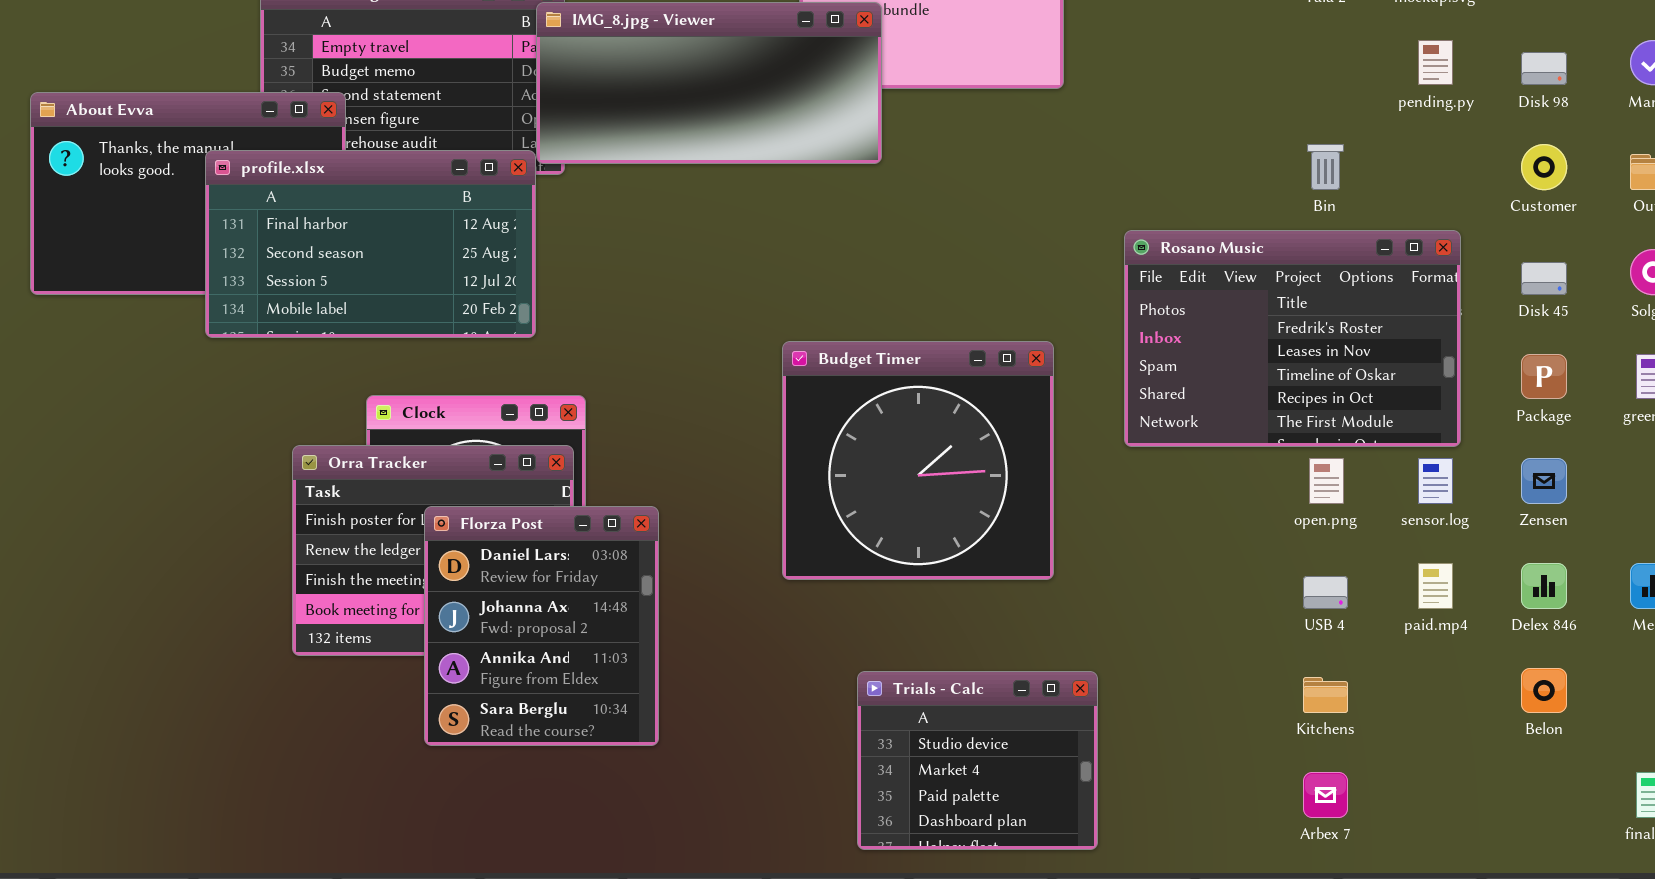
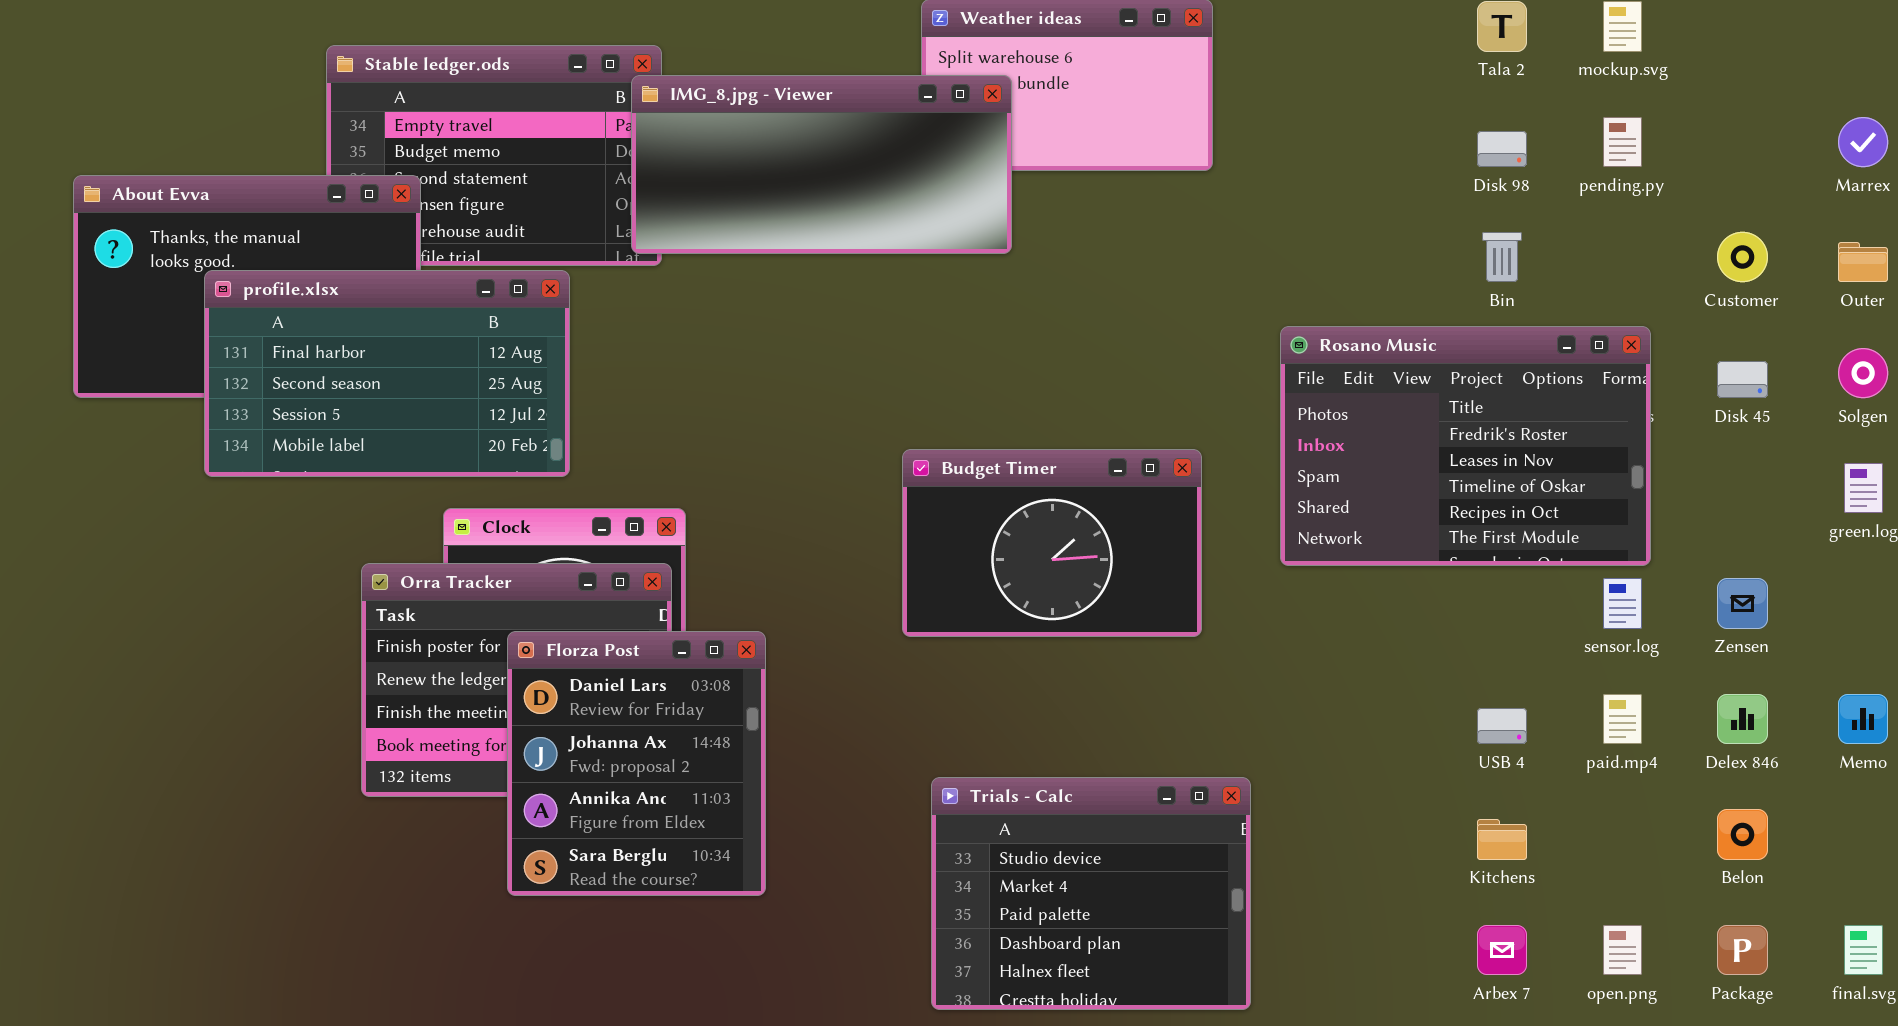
Disk 98: [1521,52,1567,85] -> [1477,131,1527,167], moved
profile.xlsx: [205,150,536,338] -> [204,270,570,477], moved
Budget Timer: [782,341,1054,580] -> [902,449,1202,637], resized
Package: [1521,354,1567,399] -> [1717,925,1768,975], moved
open.png: [1309,458,1344,504] -> [1603,925,1642,975], moved
Trials - Calc: [857,671,1098,850] -> [931,777,1251,1010], resized

